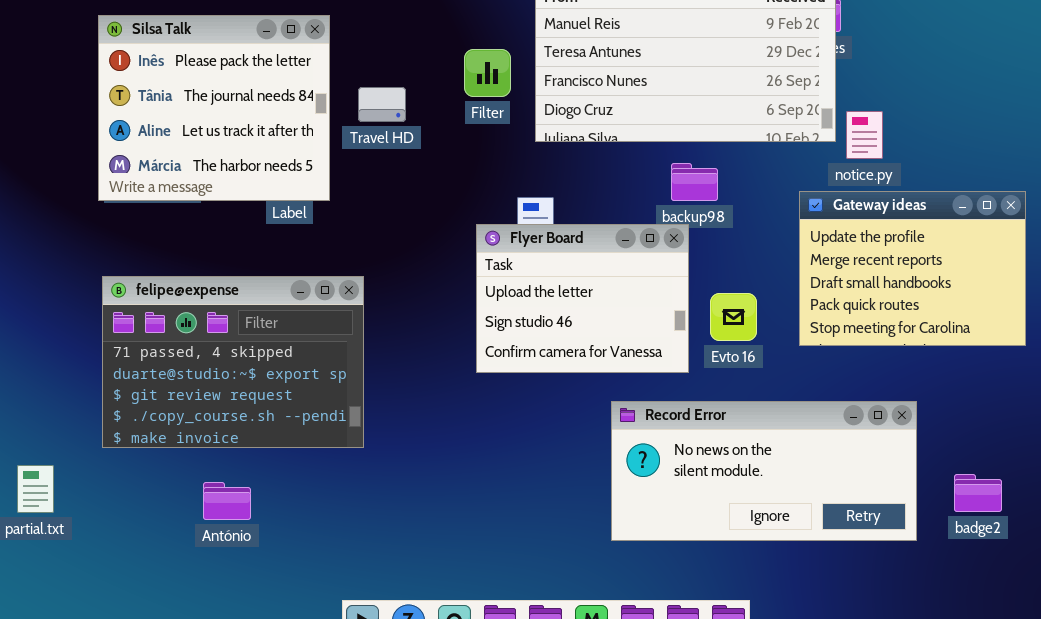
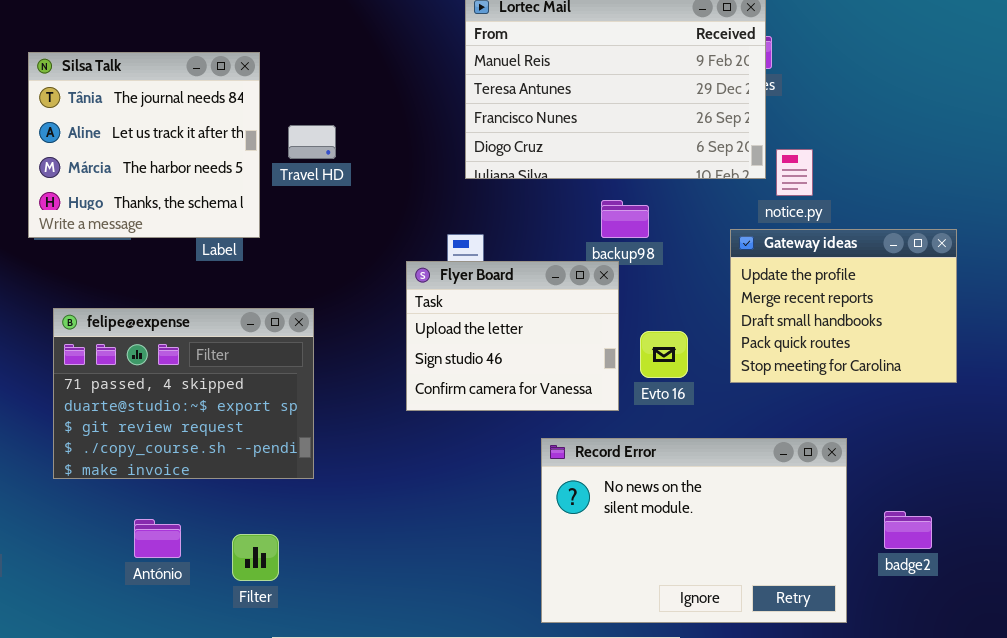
Silsa Talk: [98,15,330,201] -> [28,52,260,238], scrolled down 1 row
Filter: [464,49,511,97] -> [232,534,279,581], moved
felipe@expense: [102,276,364,448] -> [53,308,314,479], moved
Record Error: [611,401,917,541] -> [541,438,847,623], resized

